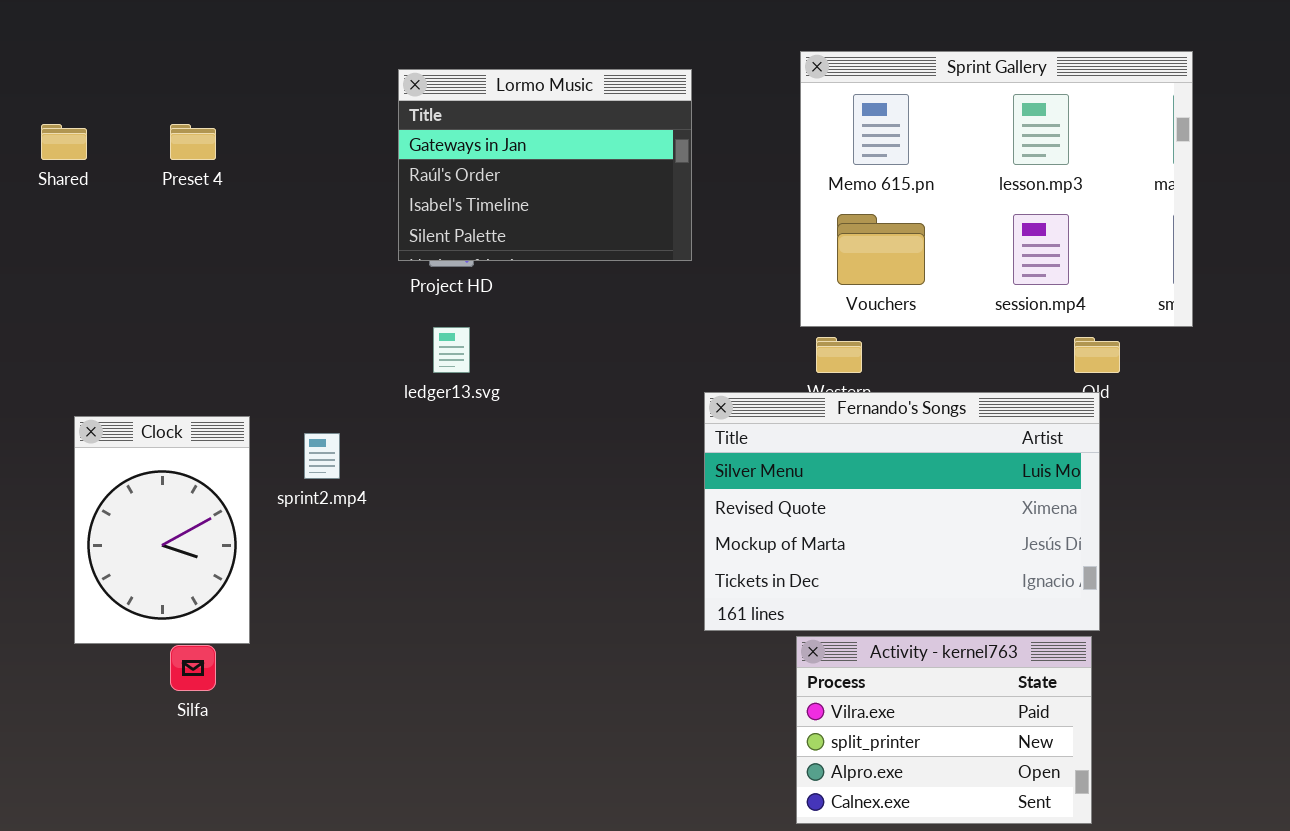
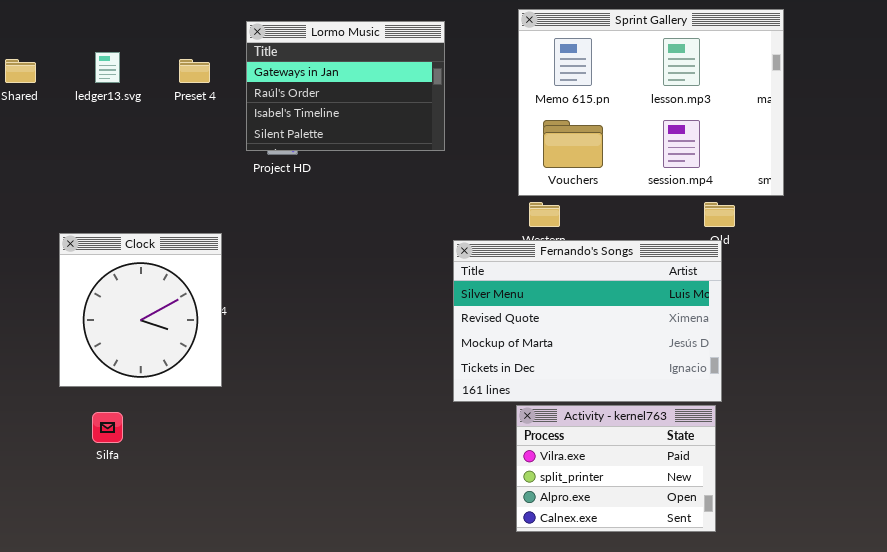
Preset 4: [170,124,216,160] -> [179,59,210,83], moved
ledger13.svg: [433,327,470,373] -> [95,52,120,83], moved
Clock: [74,416,250,644] -> [59,233,222,387], moved, resized

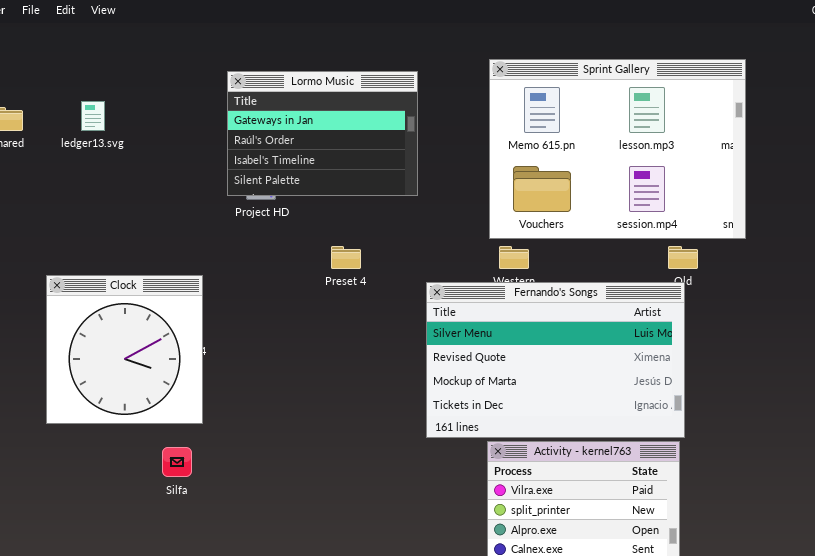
Preset 4: [179,59,210,83] -> [331,246,361,269], moved
Silfa: [92,412,123,443] -> [162,447,192,477], moved

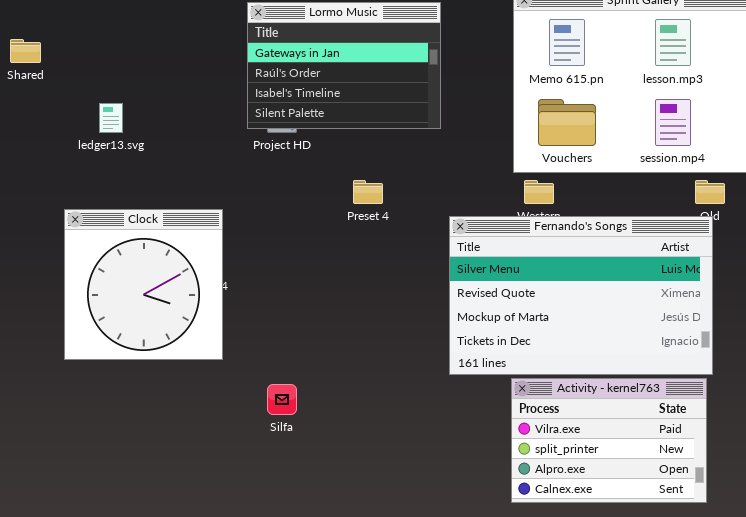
ledger13.svg: [81,101,105,131] -> [99,103,123,133], moved
Silfa: [162,447,192,477] -> [267,384,297,415], moved

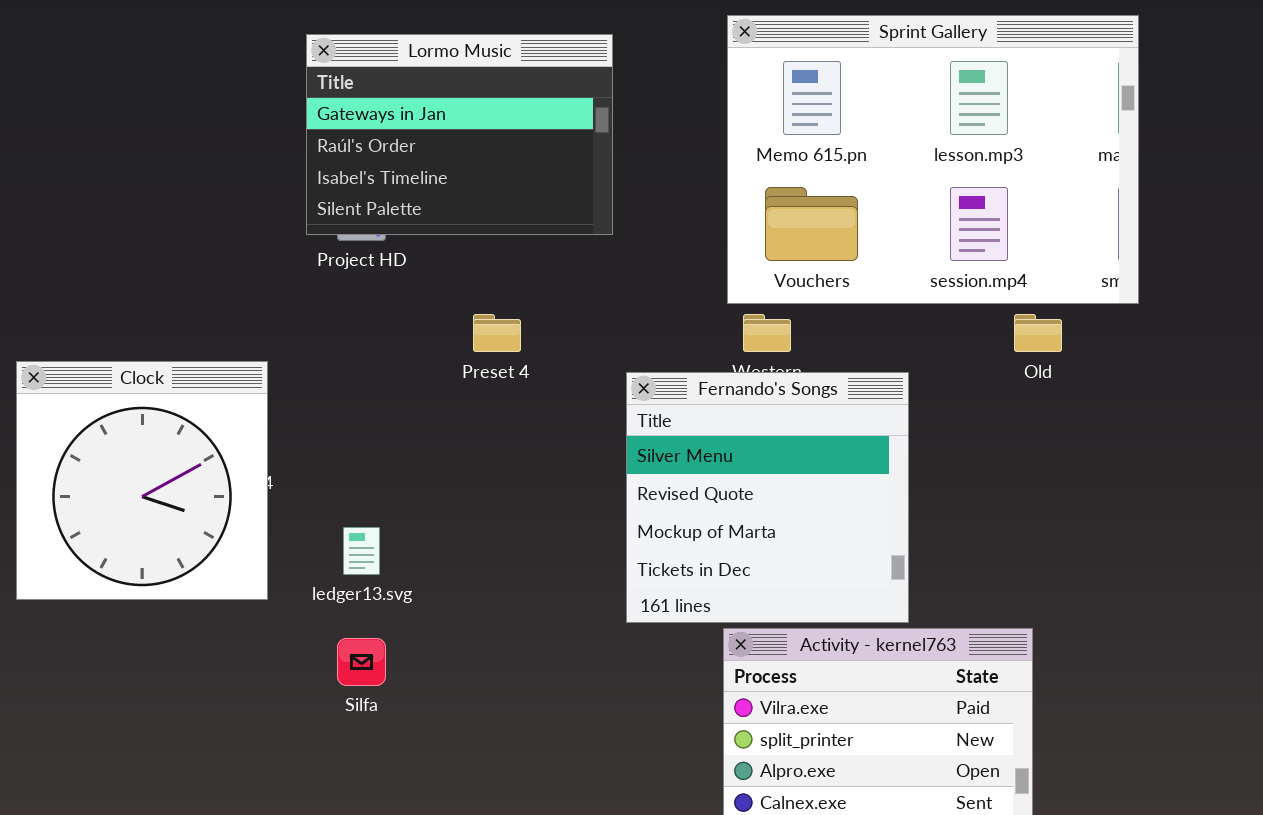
ledger13.svg: [99,103,123,133] -> [343,527,380,575], moved
Fernando's Songs: [449,216,713,375] -> [626,372,909,623], resized

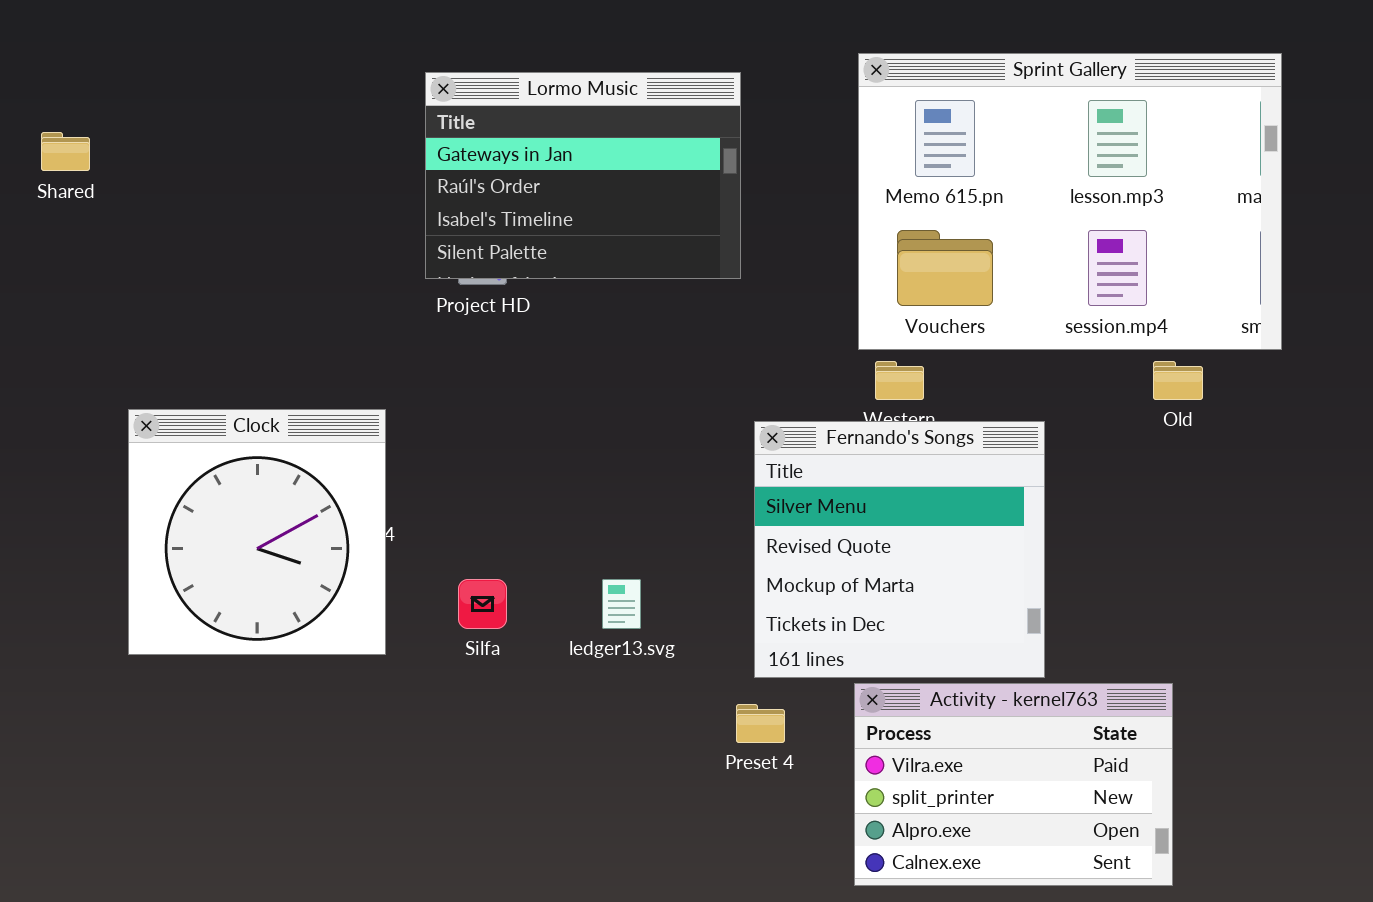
Preset 4: [473,314,521,352] -> [736,704,785,743], moved
ledger13.svg: [343,527,380,575] -> [602,579,641,629], moved
Silfa: [337,638,386,686] -> [458,579,507,629], moved

